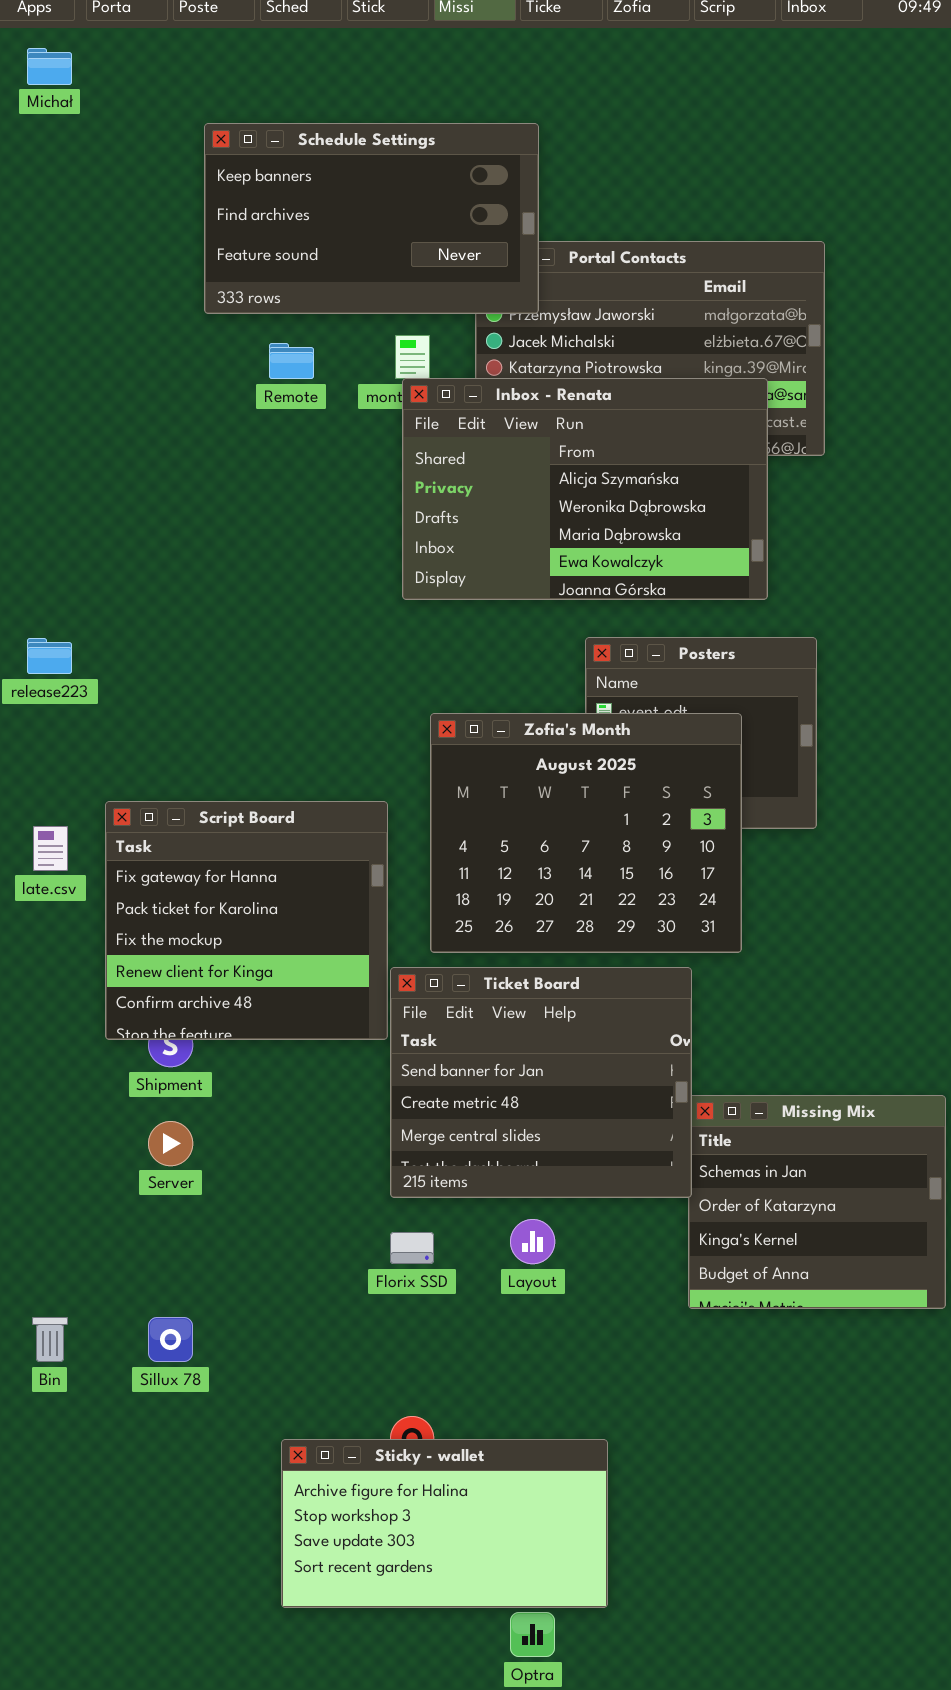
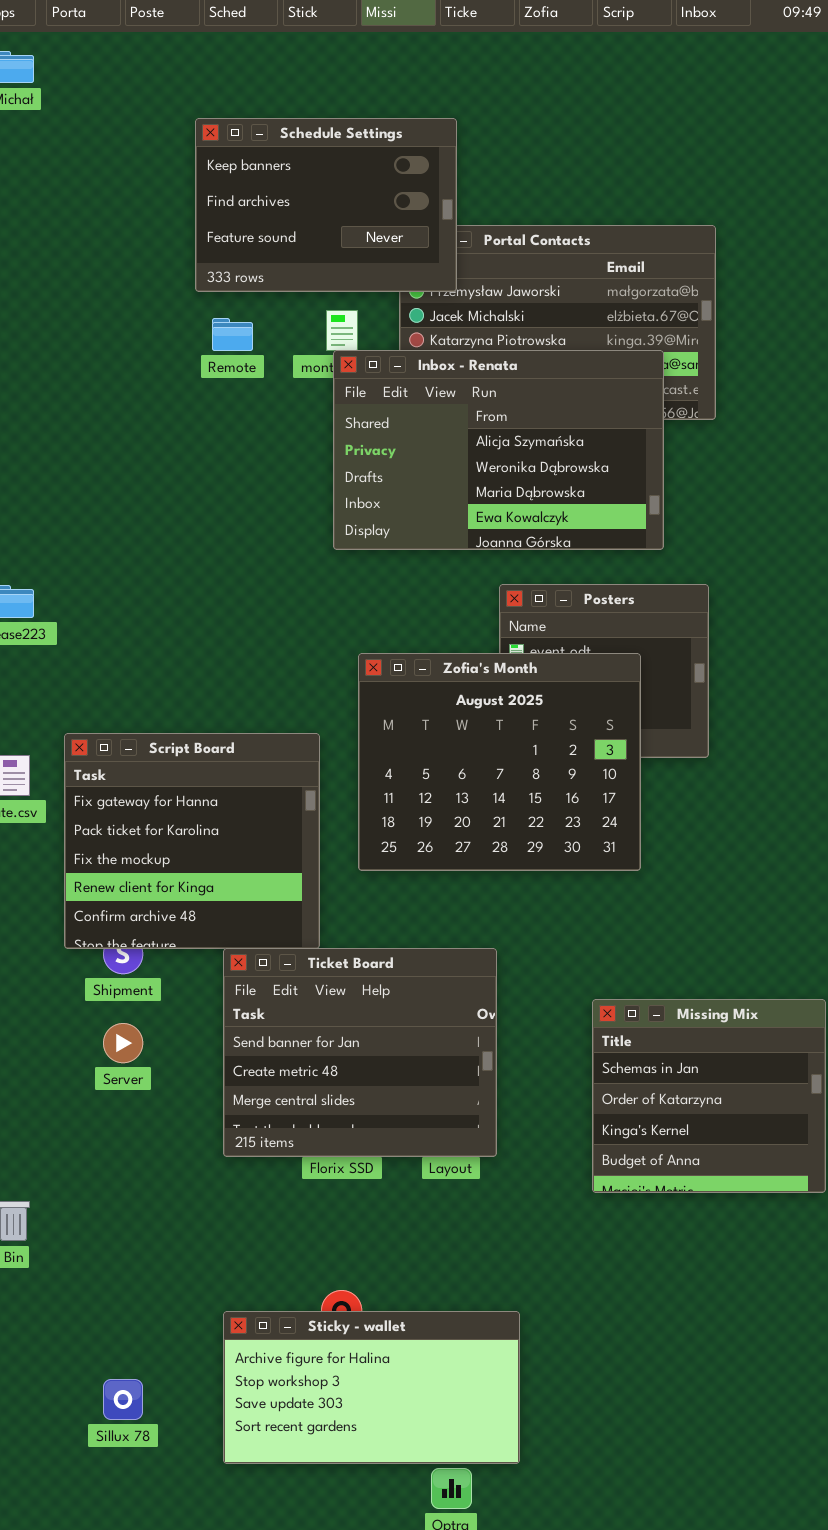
Schedule Settings: [204,123,539,314] -> [195,118,457,292], resized
Ticket Board: [390,967,692,1198] -> [223,948,497,1157], moved
Sillux 78: [148,1317,193,1362] -> [103,1379,143,1420], moved

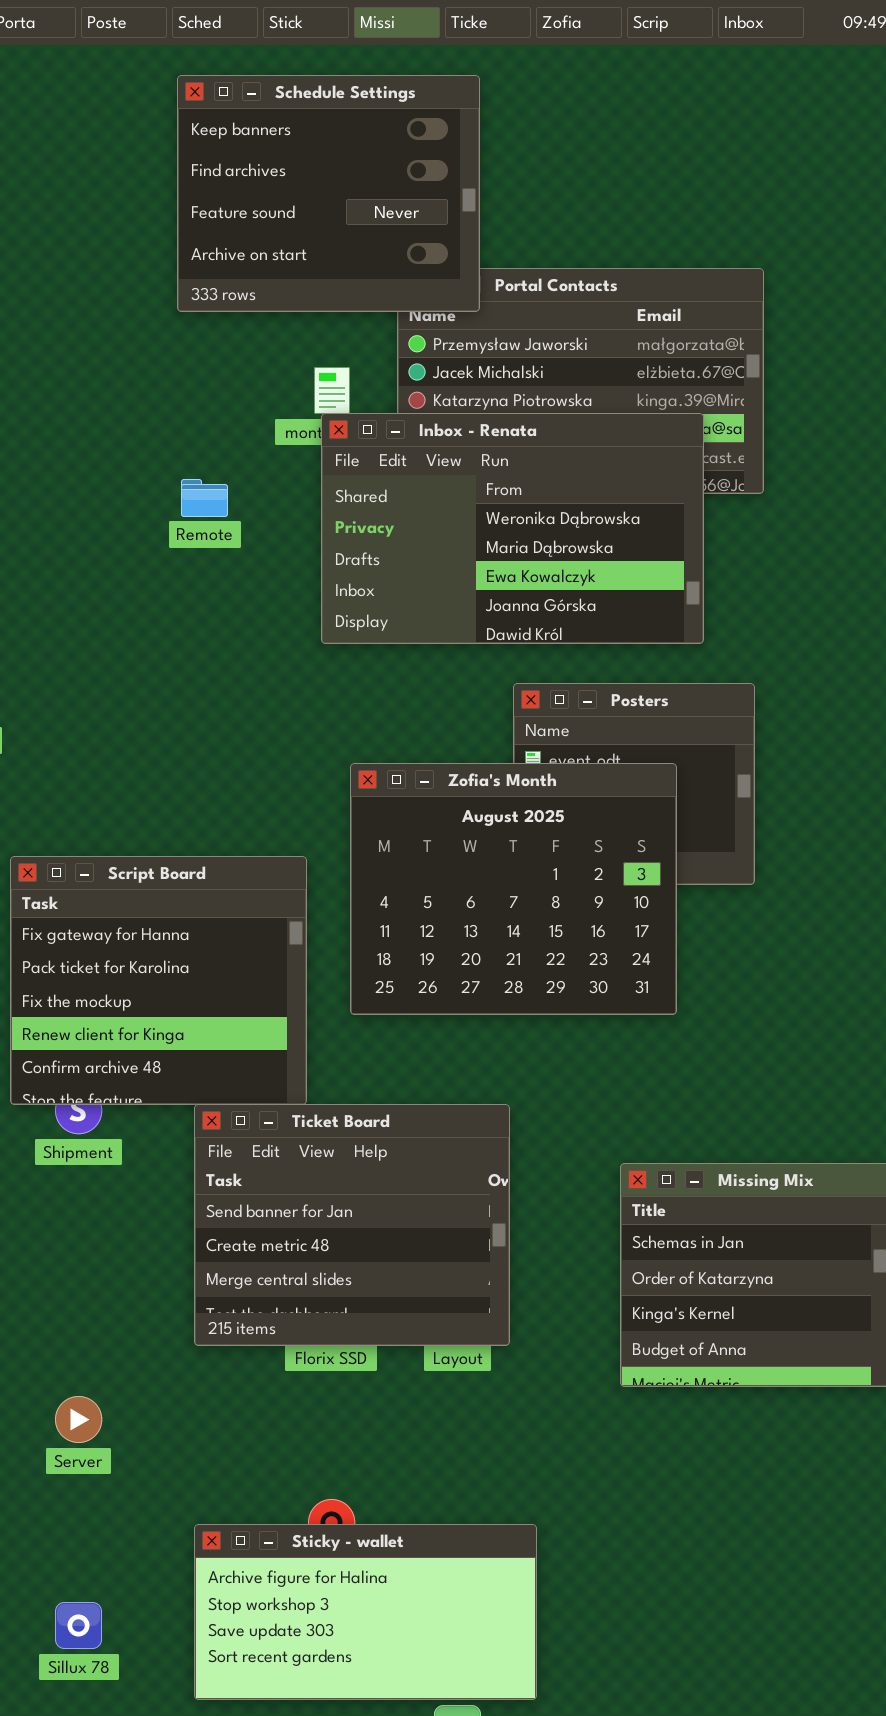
Schedule Settings: [195,118,457,292] -> [177,75,480,312], moved, resized
Remote: [212,318,253,351] -> [181,479,228,517], moved
Inbox - Renata: [333,350,664,550] -> [321,413,704,644], scrolled down 1 row
Server: [103,1023,143,1063] -> [55,1396,102,1443], moved

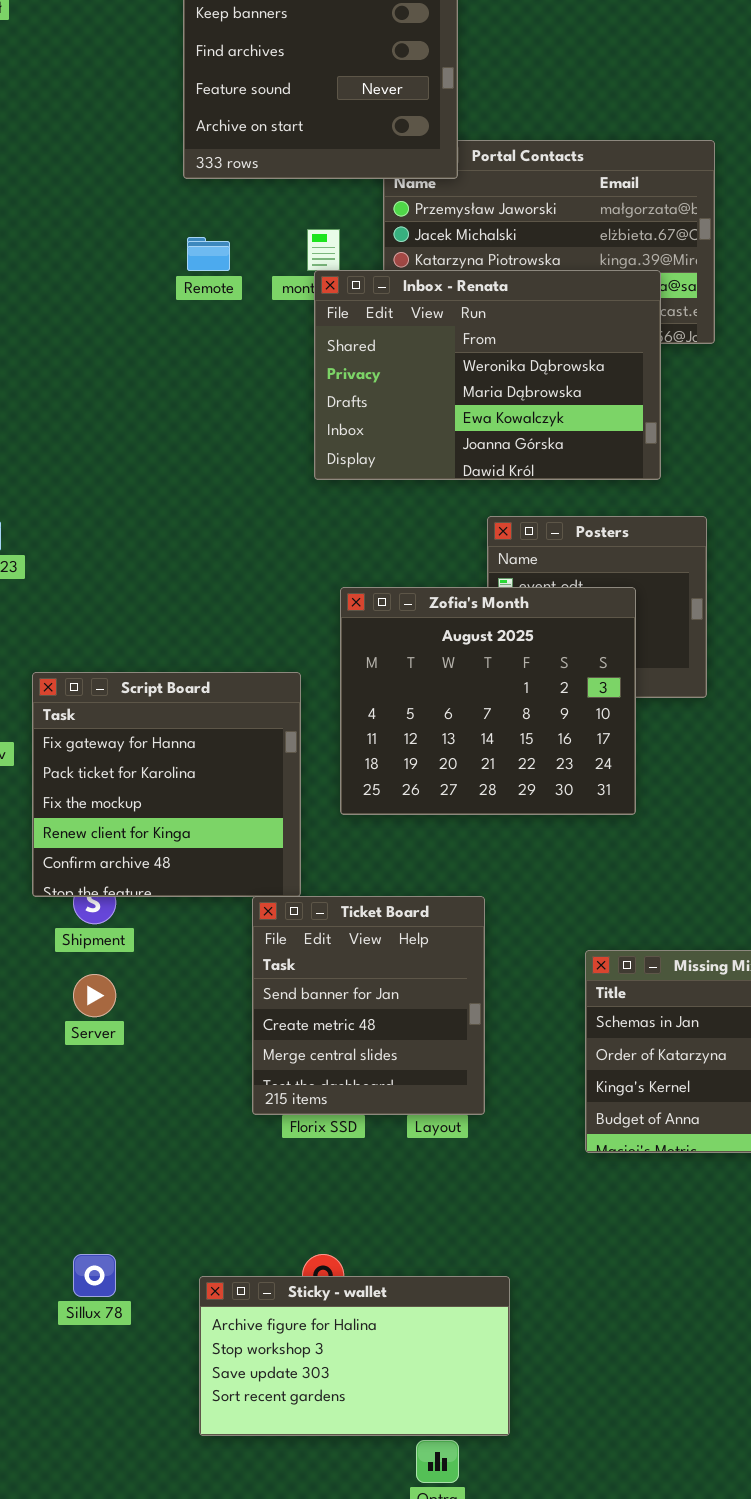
Remote: [181,479,228,517] -> [187,237,230,271], moved
Ticket Board: [194,1104,510,1346] -> [252,896,485,1115], resized
Server: [55,1396,102,1443] -> [73,974,116,1017], moved
Sillux 78: [55,1602,102,1649] -> [73,1254,116,1297], moved

